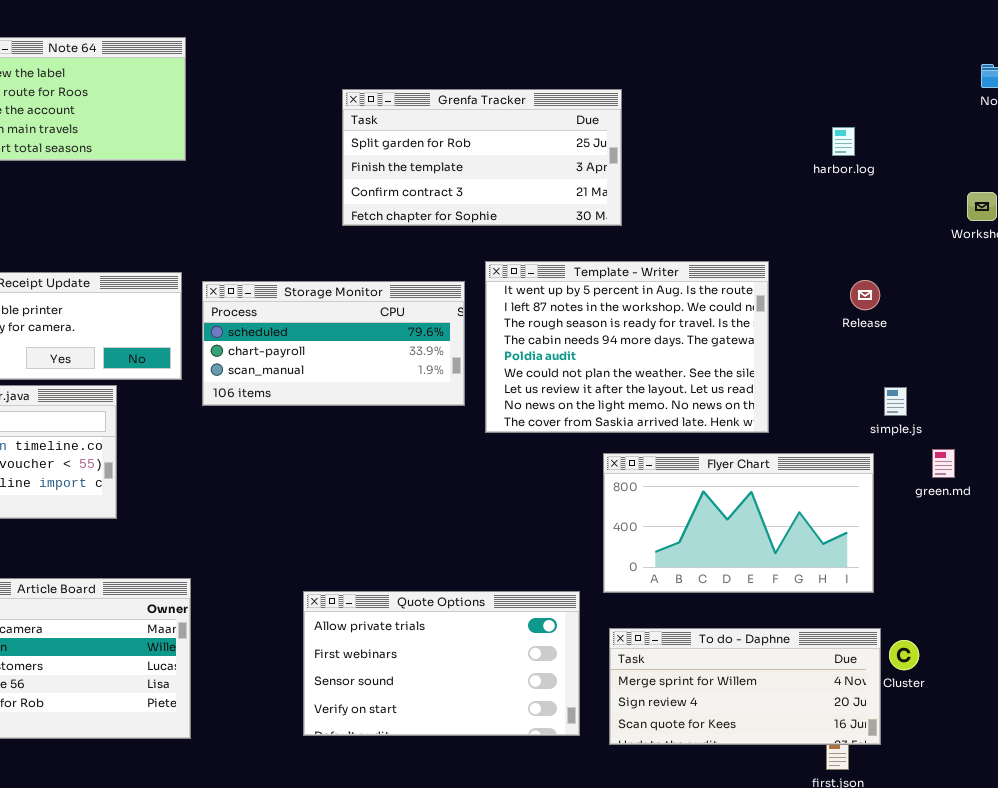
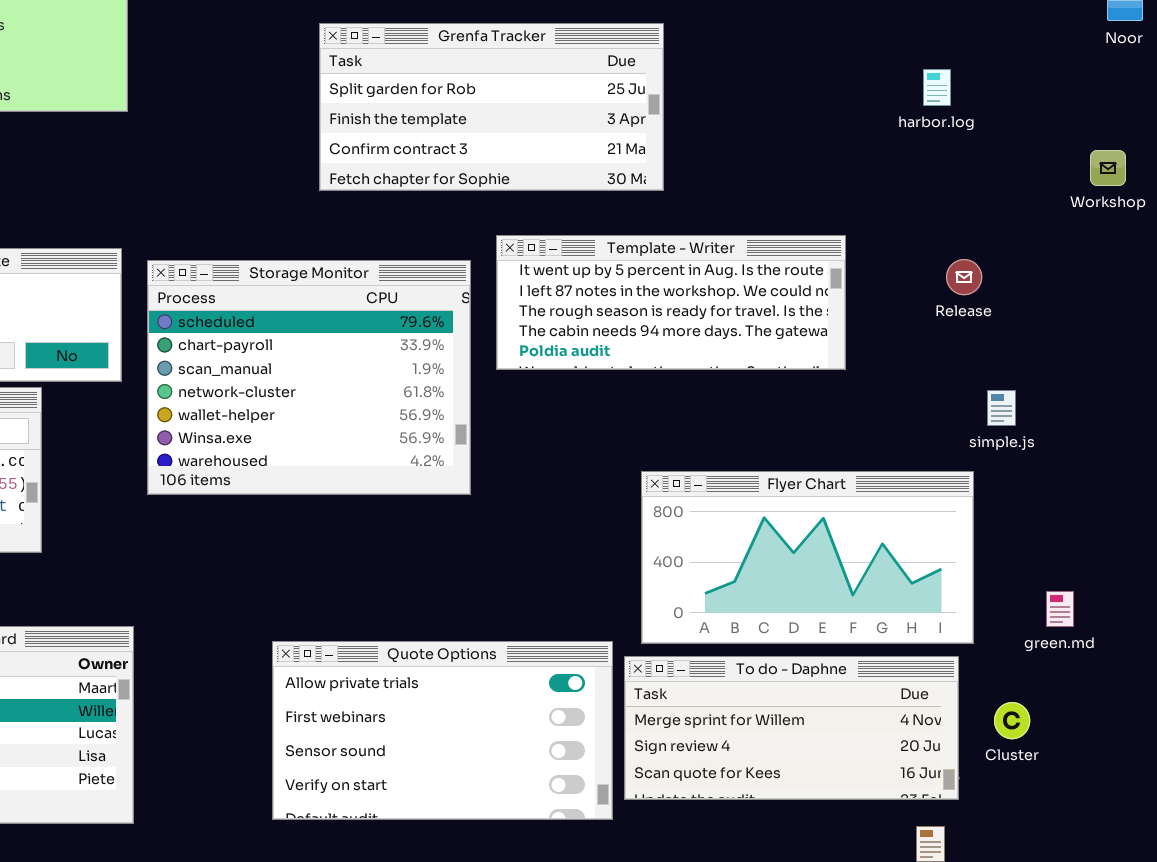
Template - Writer: [485,261,769,433] -> [496,235,846,370], resized
Storage Monitor: [202,281,465,406] -> [147,260,471,495], resized
green.md: [932,449,955,478] -> [1046,591,1074,627], moved
To do - Daphne: [609,628,881,745] -> [624,656,959,800], moved

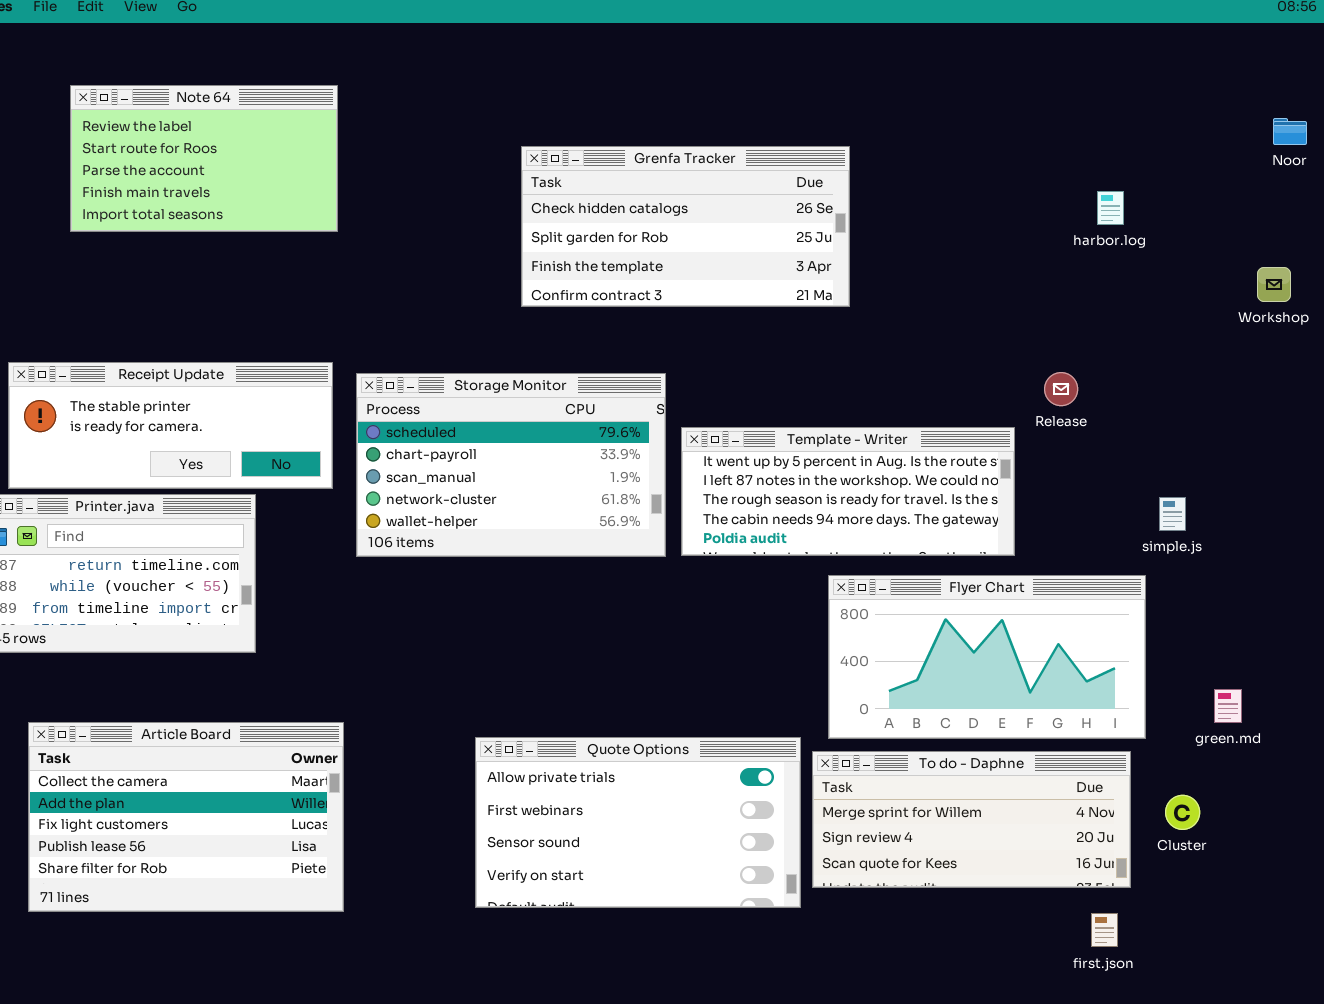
Grenfa Tracker: [319,23,664,191] -> [521,146,850,307], scrolled up 1 row
Template - Writer: [496,235,846,370] -> [681,427,1015,556], moved
Release: [946,259,982,295] -> [1044,372,1078,406], moved
Storage Monitor: [147,260,471,495] -> [356,373,666,557], resized

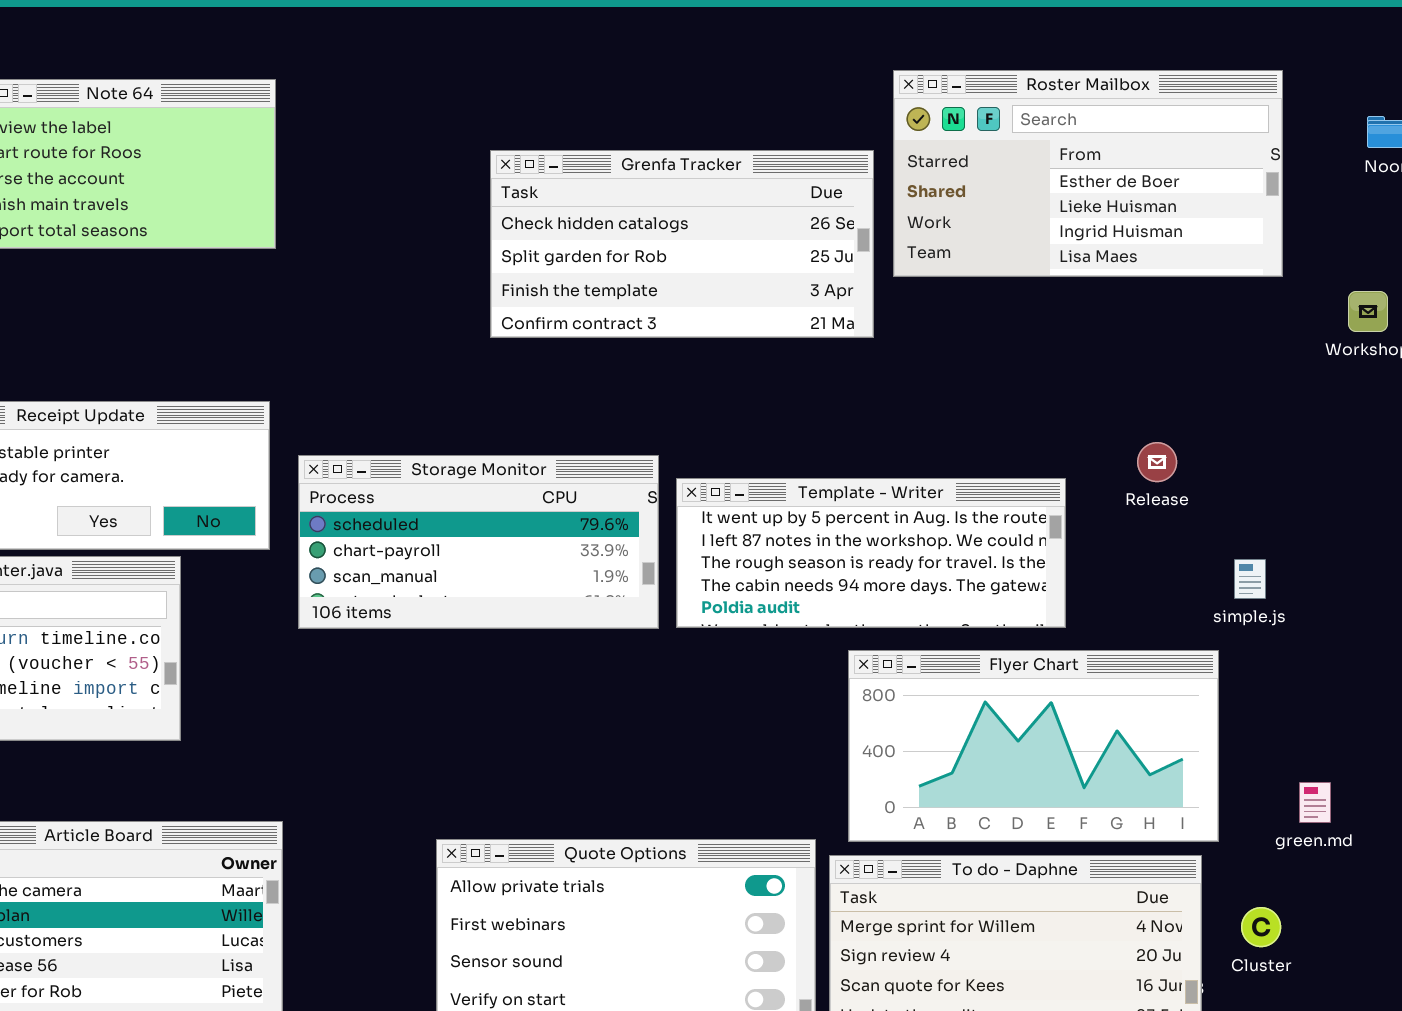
Roster Mailbox: none -> [893,70,1283,277], opened
Release: [1044,372,1078,406] -> [1137,442,1177,482], moved
Storage Monitor: [356,373,666,557] -> [298,455,659,629], resized

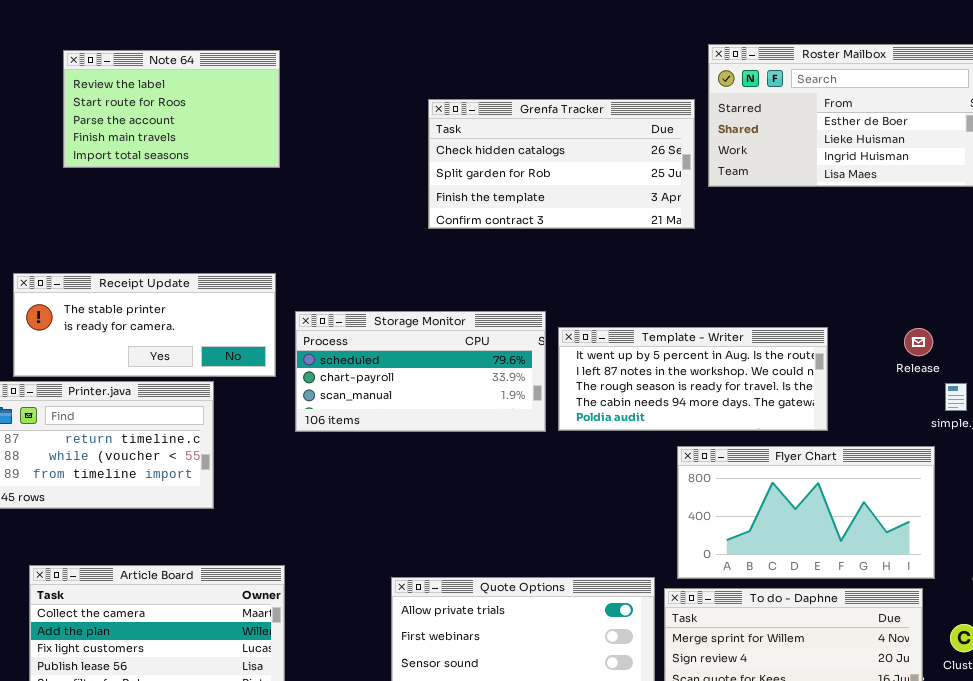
Release: [1137,442,1177,482] -> [904,328,933,356], moved

